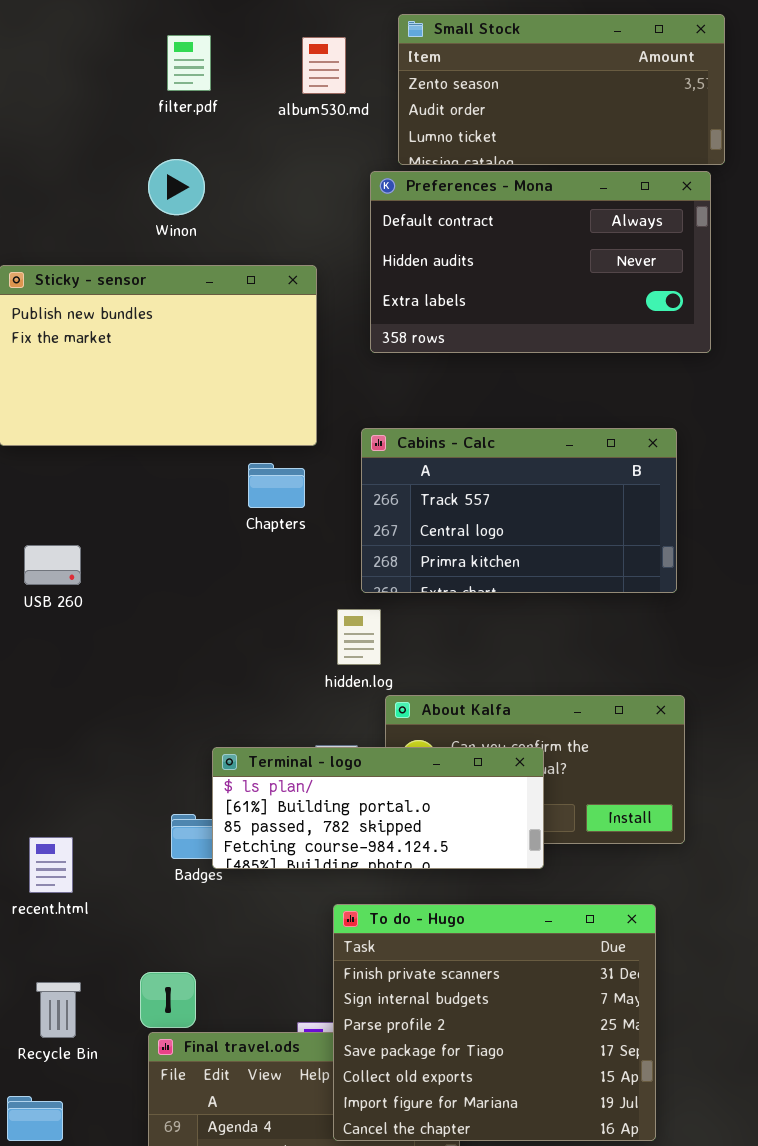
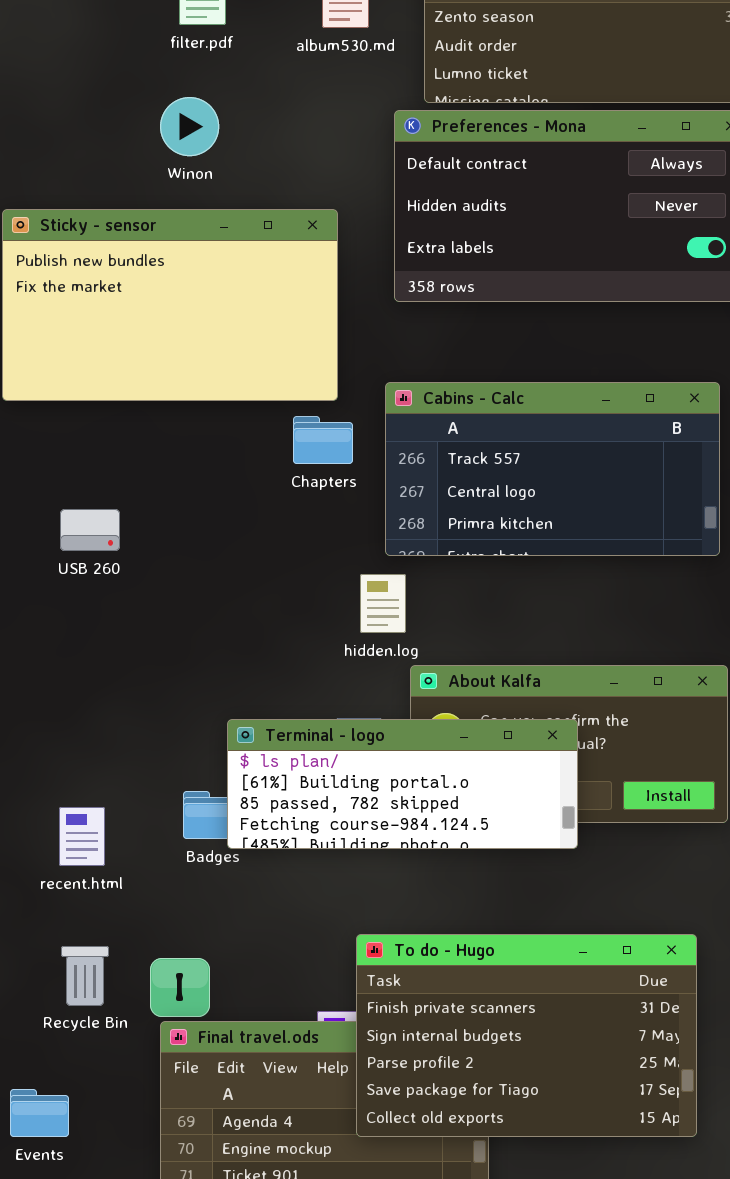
Chapters: [248,463,305,508] -> [293,416,353,464], moved
USB 260: [24,545,81,585] -> [60,509,120,551], moved
recent.html: [29,837,73,893] -> [59,807,105,866], moved
To do - Hugo: [333,904,656,1141] -> [356,934,697,1137], resized
Recycle Bin: [36,982,81,1038] -> [61,946,109,1006], moved

